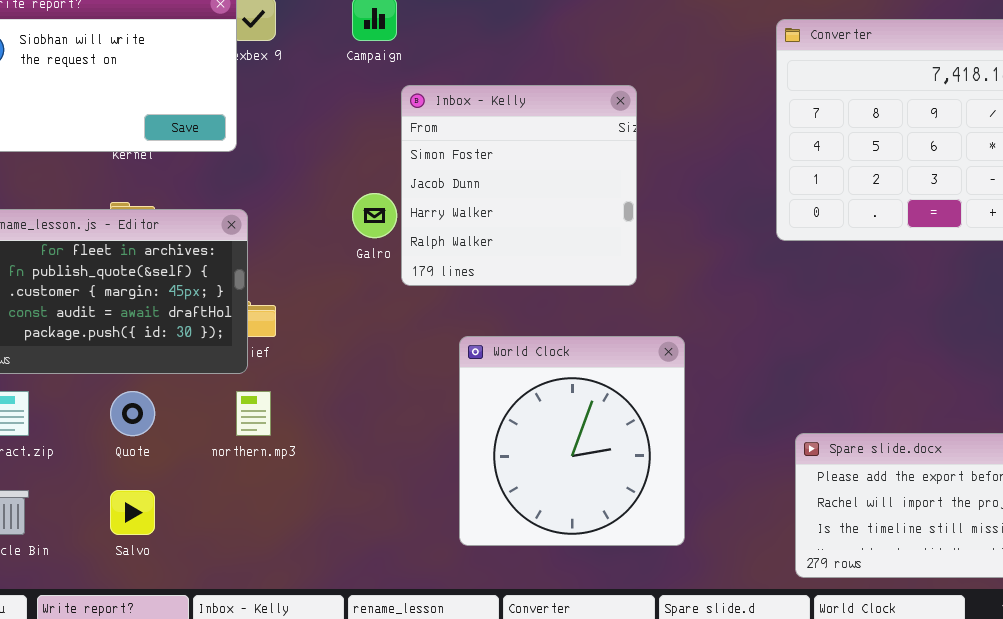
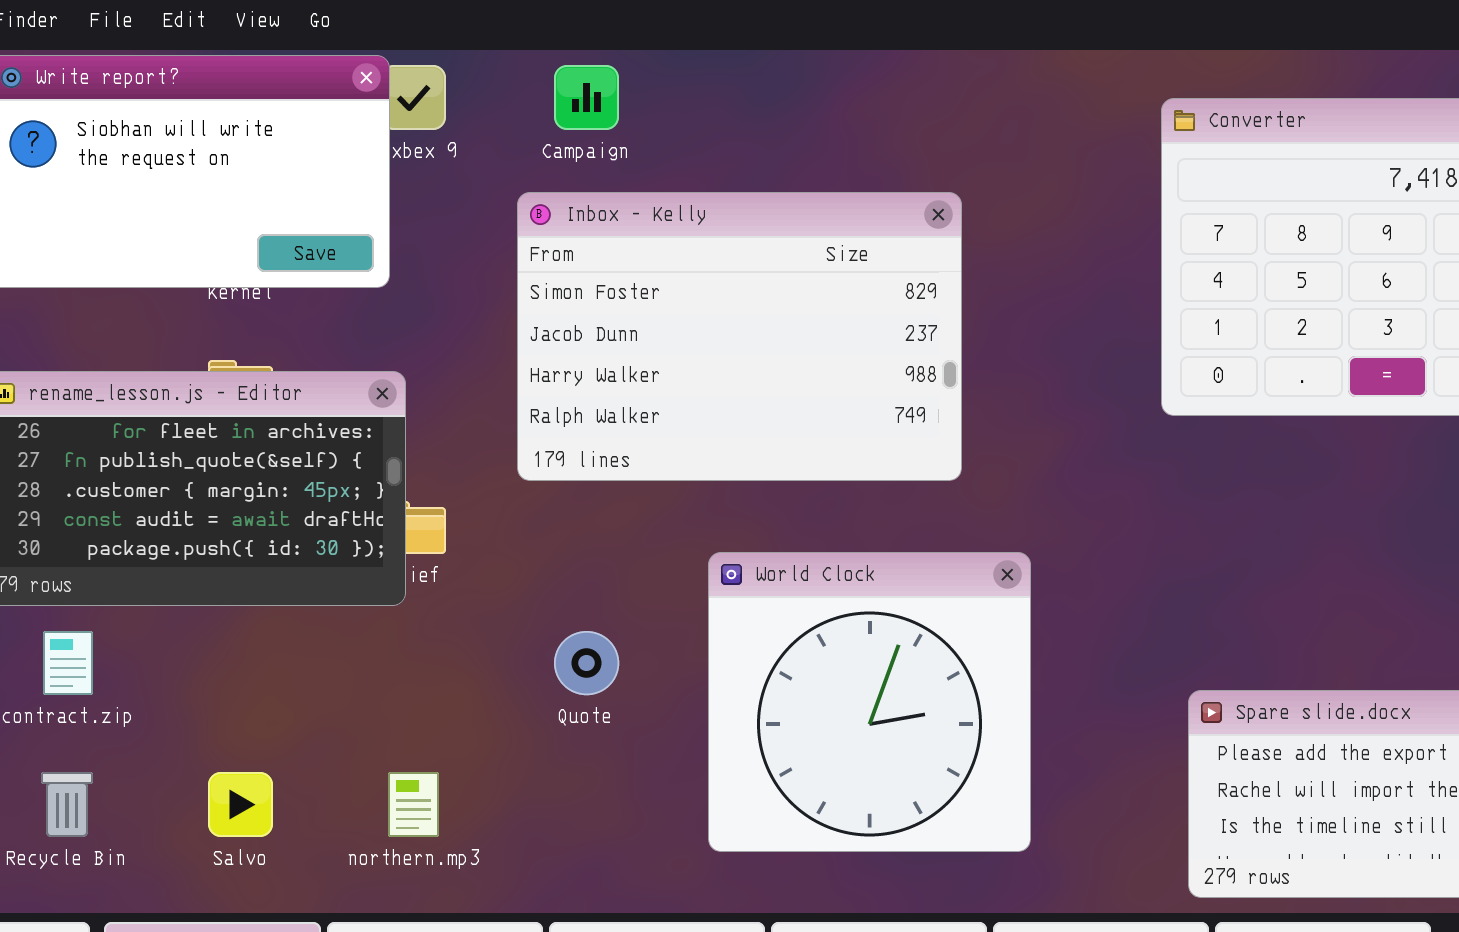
Inbox - Kelly: [401,85,637,286] -> [517,192,962,481], resized
Quote: [110,391,155,436] -> [554,631,619,695], moved
northern.mp3: [236,391,271,436] -> [388,772,439,837], moved

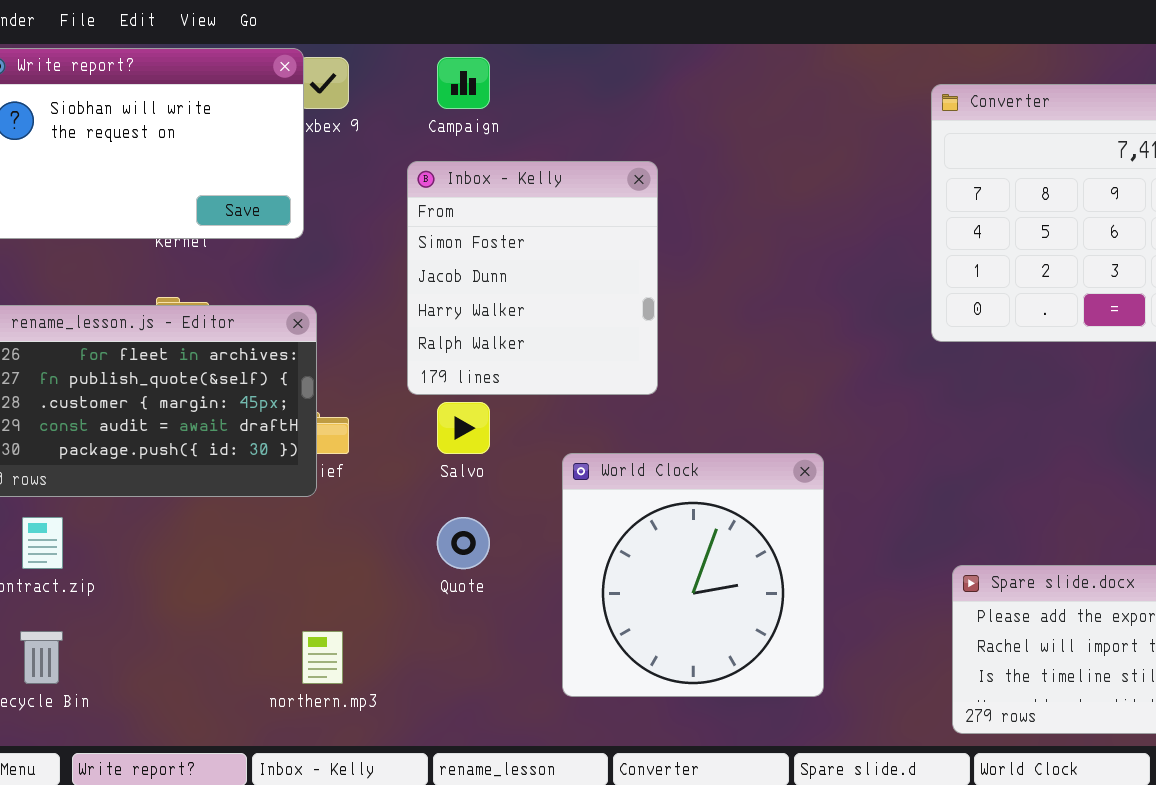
Inbox - Kelly: [517,192,962,481] -> [407,161,658,395], resized
Salvo: [208,772,273,837] -> [437,402,490,454], moved

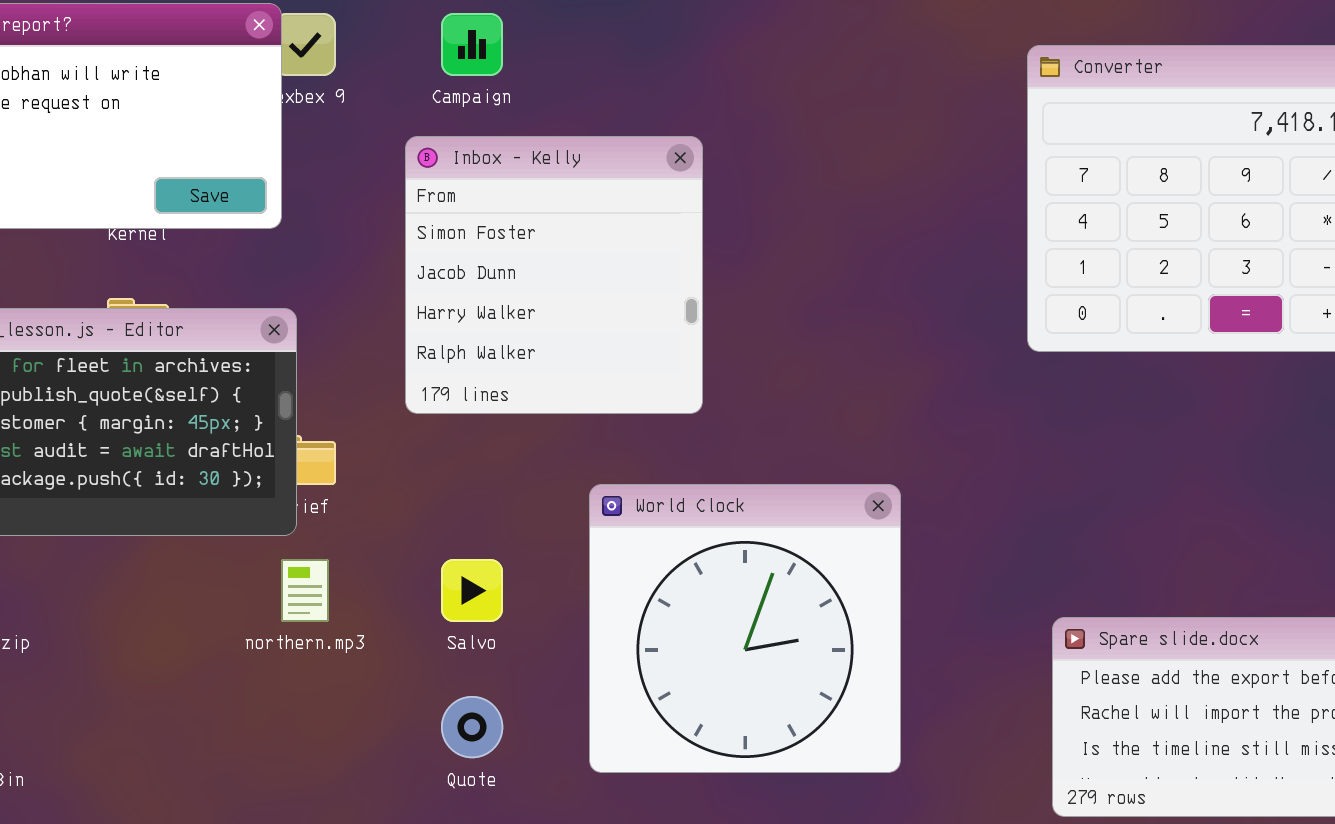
Salvo: [437,402,490,454] -> [441,559,503,622], moved
Quote: [437,517,490,569] -> [441,696,503,758], moved
northern.mp3: [302,631,343,684] -> [281,559,329,622], moved

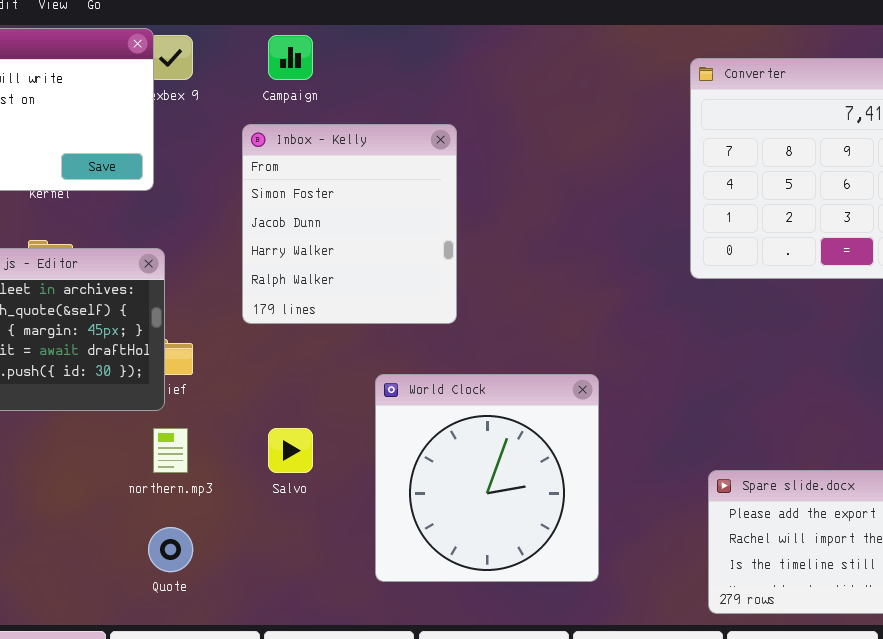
Quote: [441,696,503,758] -> [148,527,193,572], moved

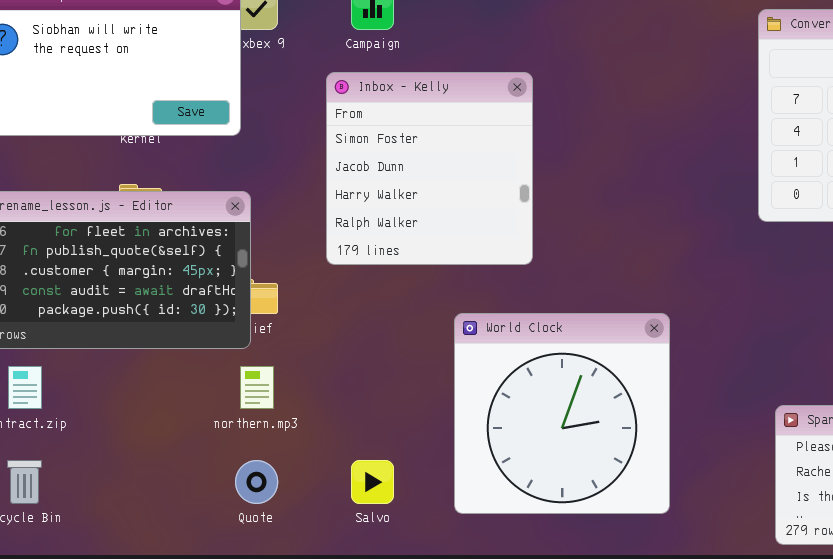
Salvo: [268,428,313,473] -> [351,460,394,504], moved

